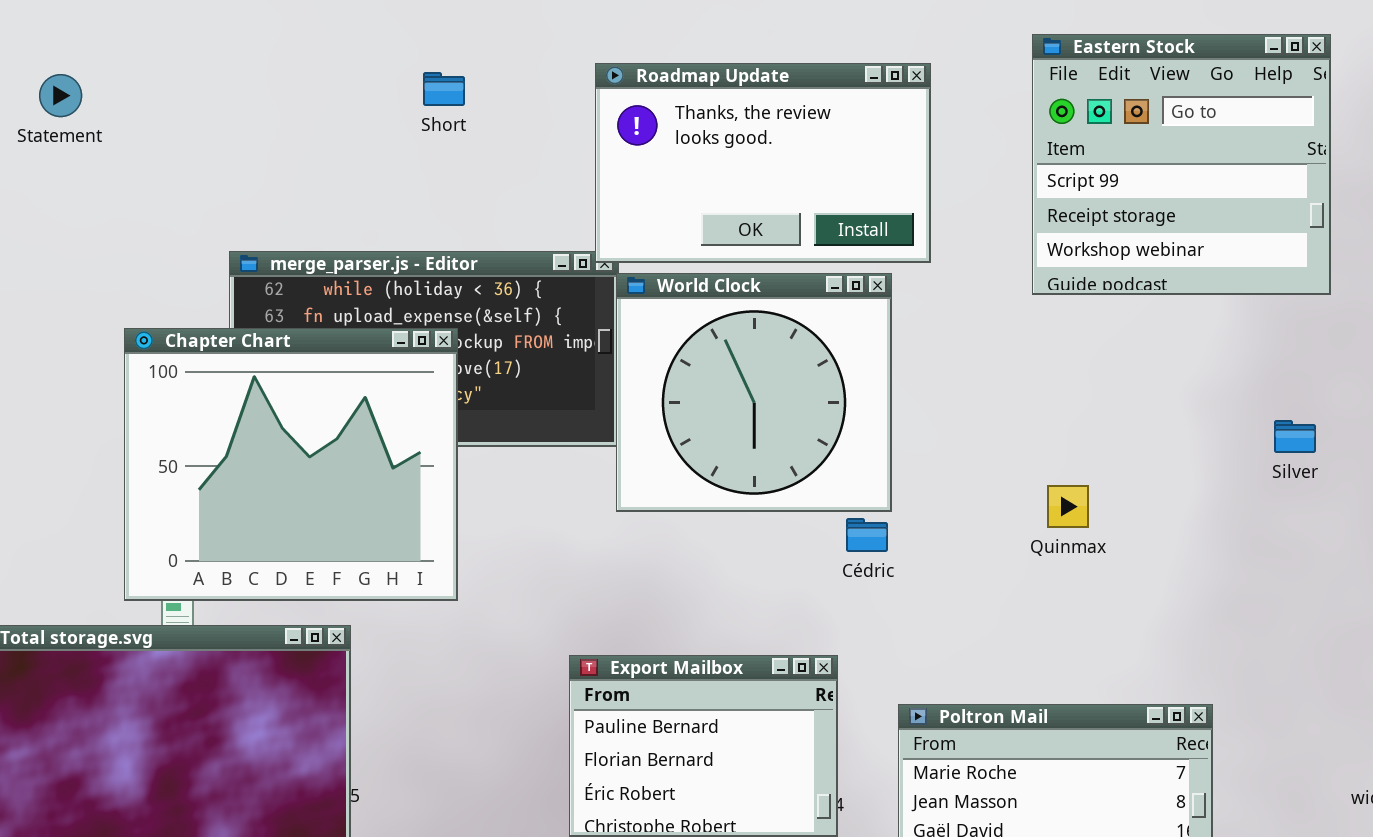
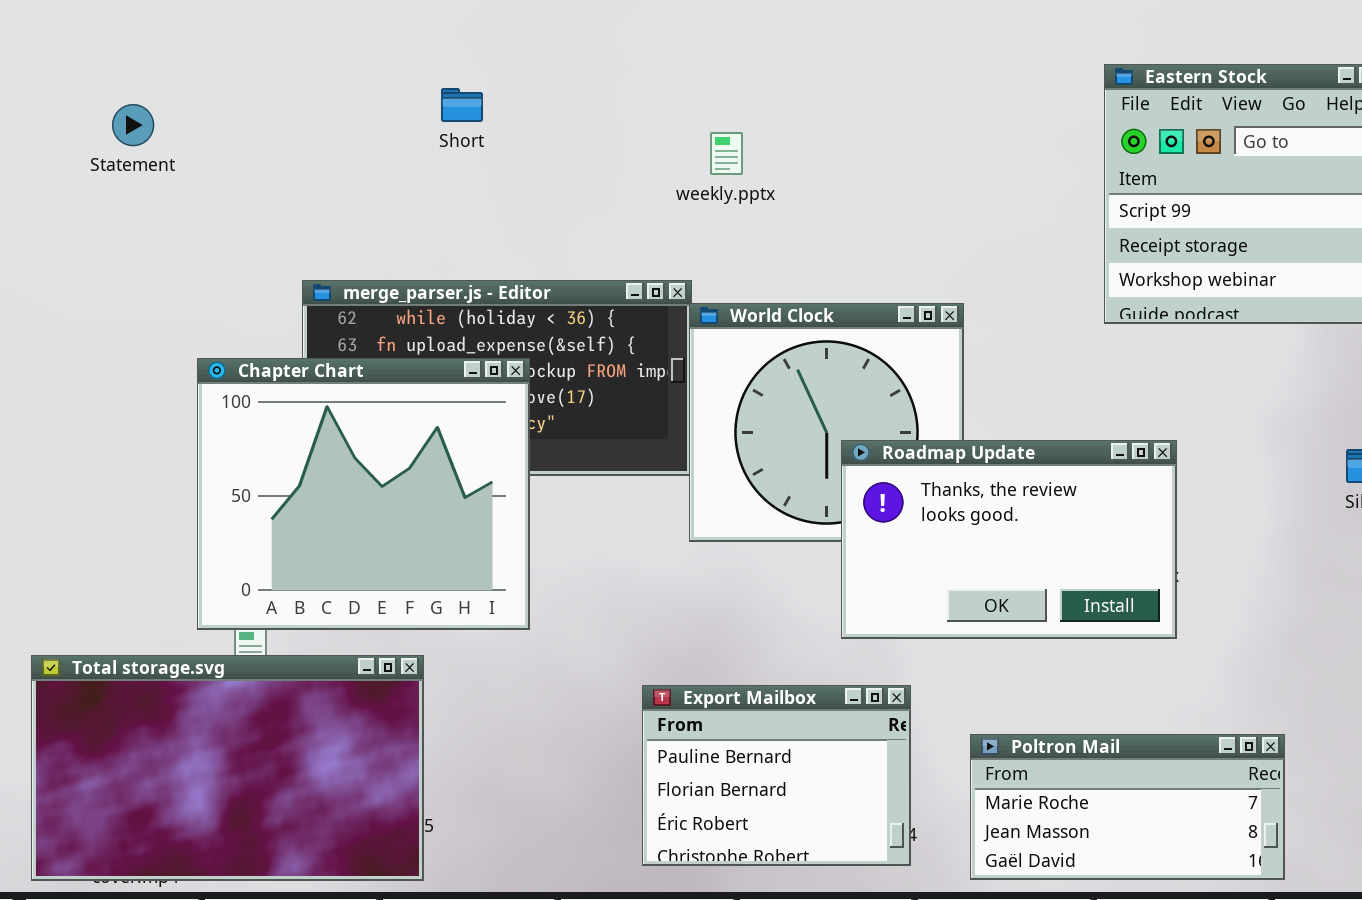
Roadmap Update: [595,63,931,263] -> [841,440,1177,639], moved
Short: [423,72,465,106] -> [441,88,483,122], moved

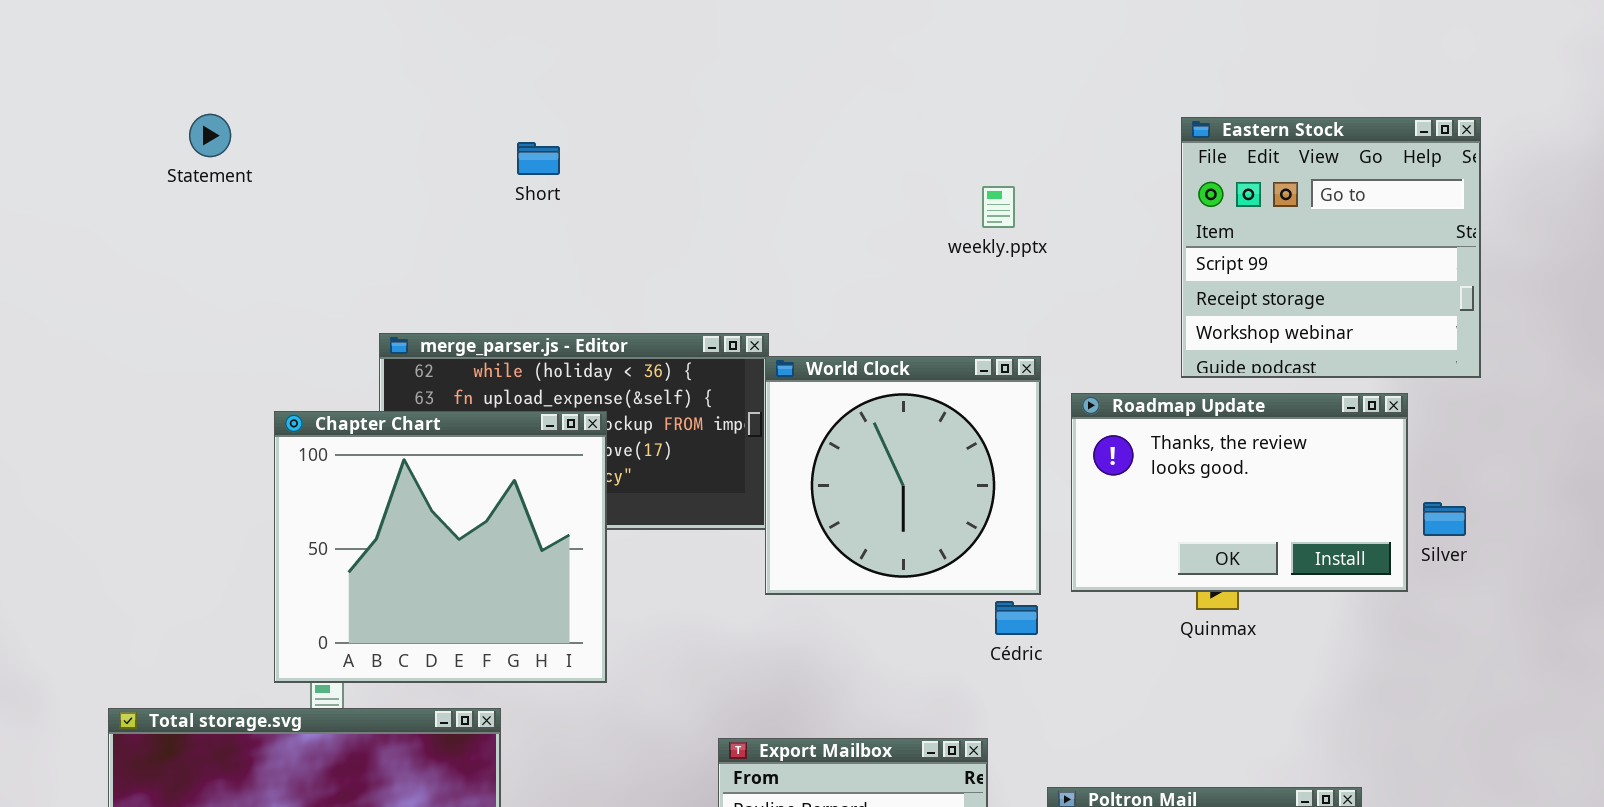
Statement: [112,104,154,146] -> [189,114,231,157], moved
weekly.pptx: [710,132,743,175] -> [982,186,1015,228], moved
Roadmap Update: [841,440,1177,639] -> [1071,393,1408,592], moved

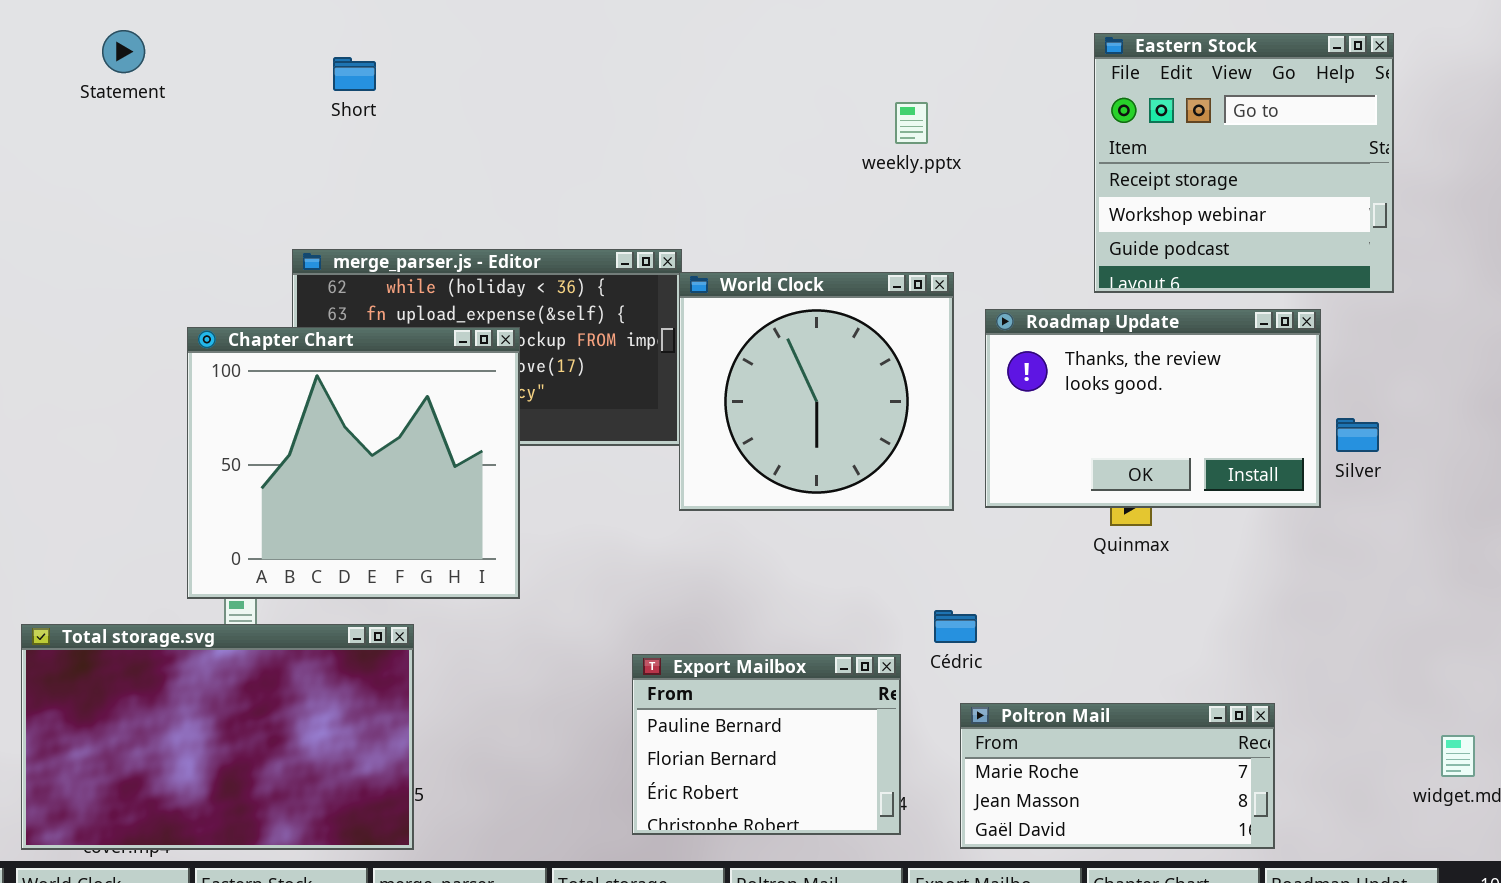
Eastern Stock: [1181,117,1481,378] -> [1094,33,1394,293], scrolled down 1 row
Short: [517,142,560,175] -> [333,57,376,91], moved
Cédric: [995,601,1038,635] -> [934,610,977,643], moved

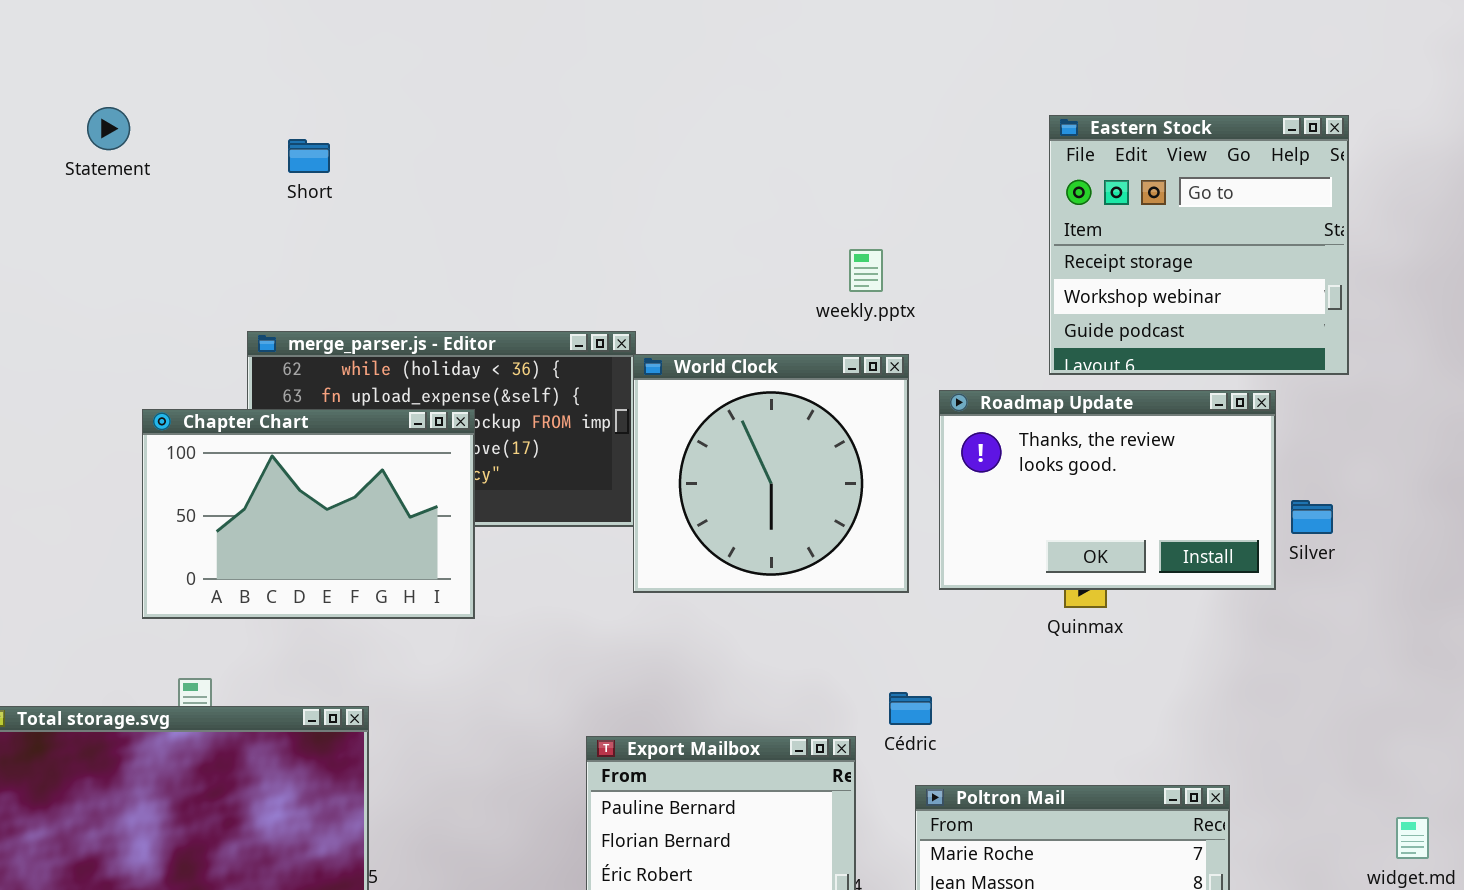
Statement: [102,30,145,73] -> [87,107,130,150], moved
weekly.pptx: [895,102,928,144] -> [849,249,883,292], moved
Chapter Chart: [187,327,520,599] -> [142,409,475,619], resized

